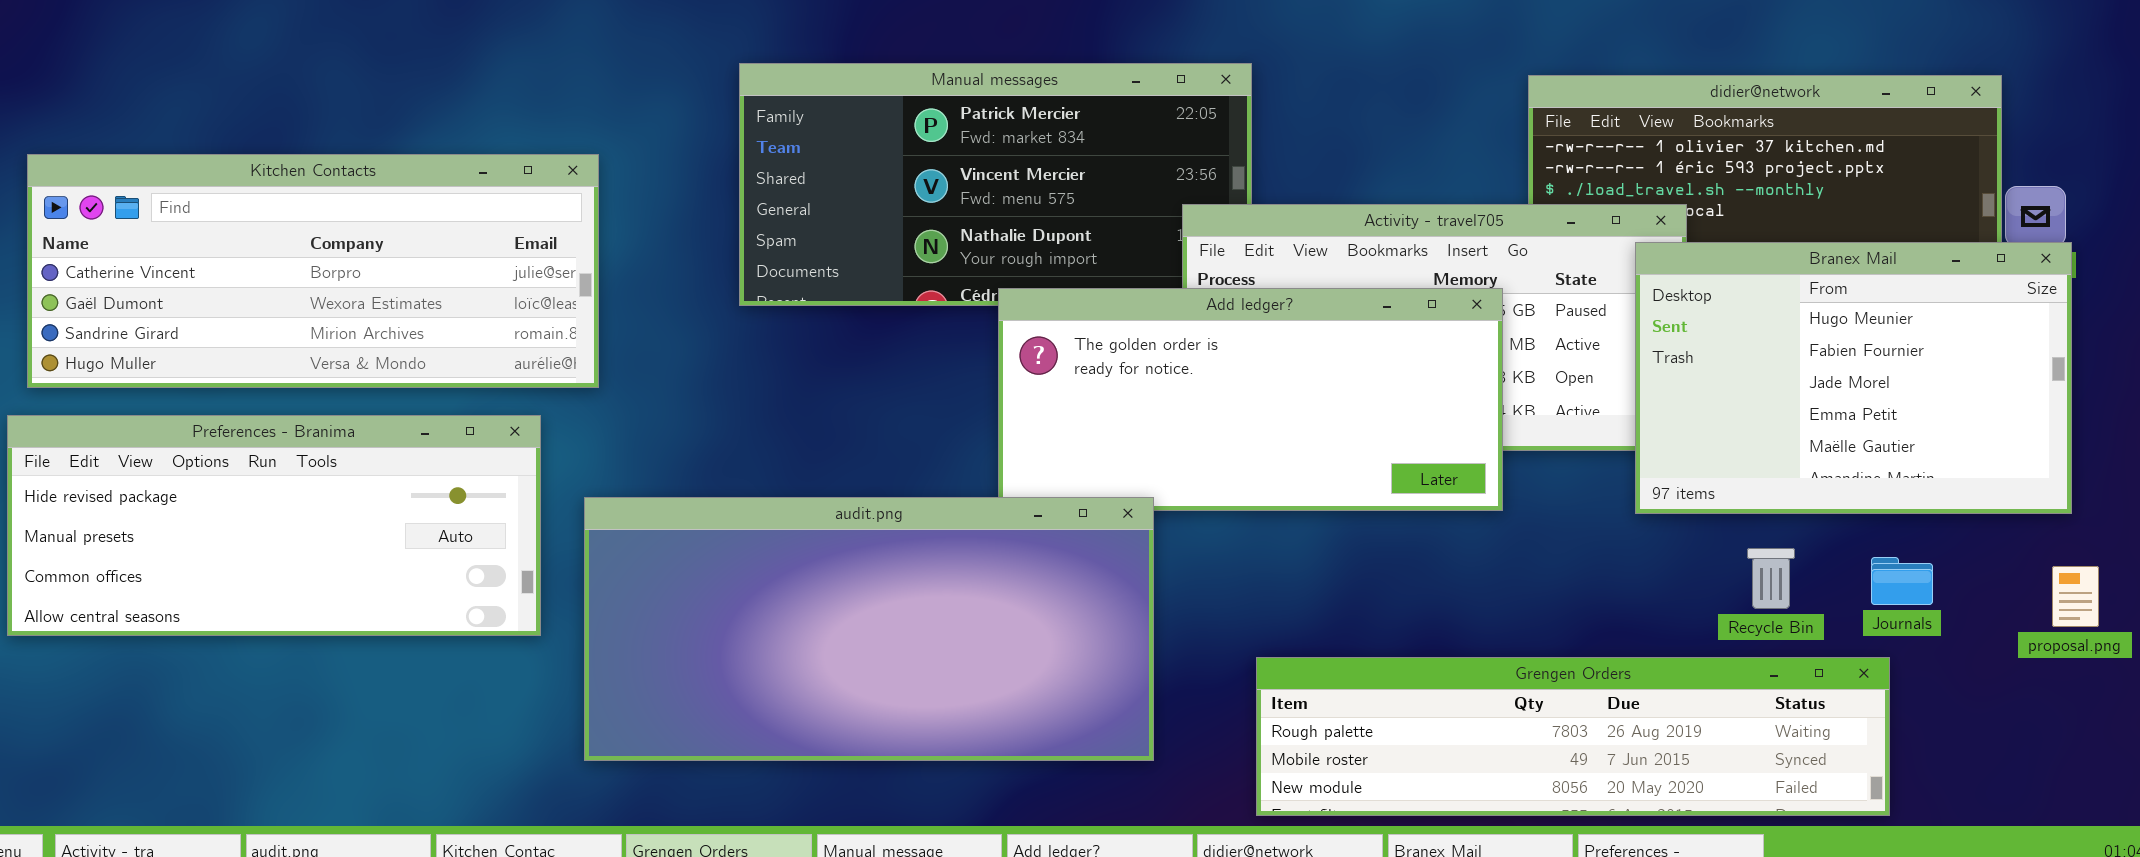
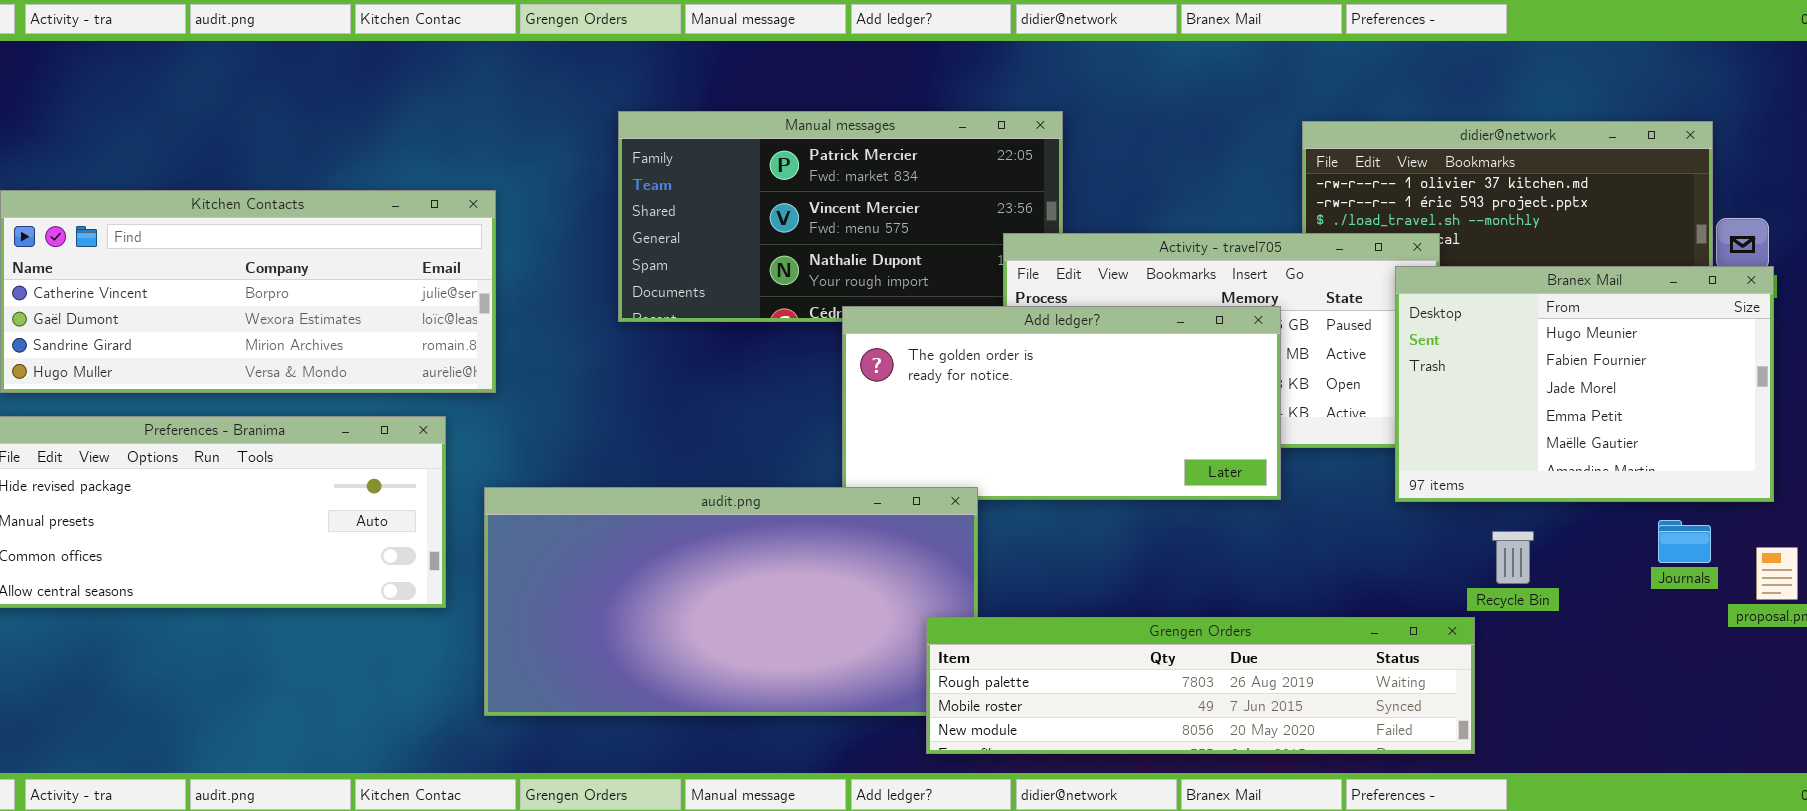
Journals: [1871,557,1933,605] -> [1658,520,1711,563], moved
Grengen Orders: [1256,657,1890,816] -> [926,617,1475,754], moved

